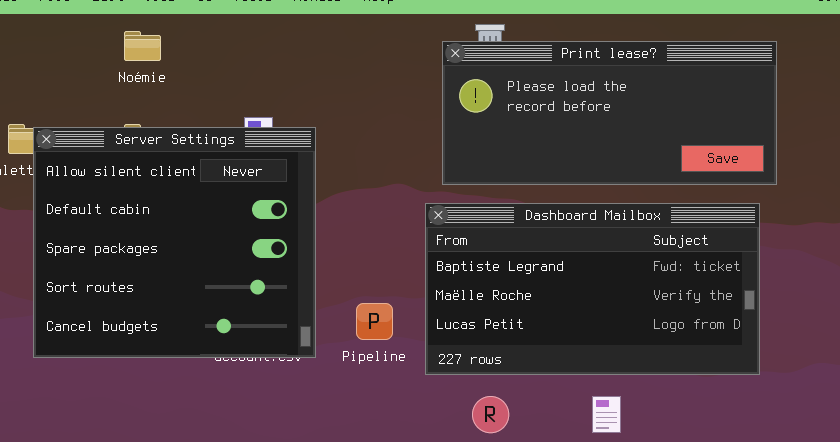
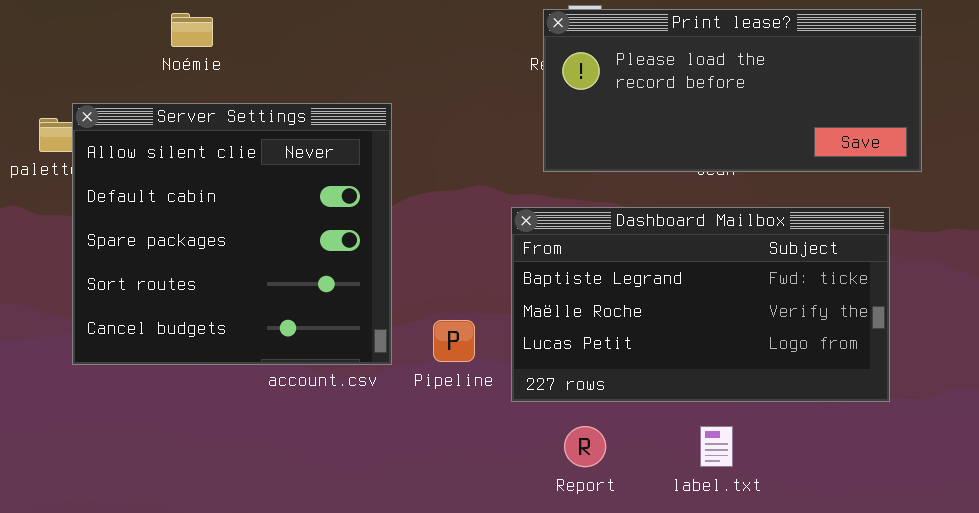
Print lease?: [442,41,777,185] -> [543,9,922,172], moved
Server Settings: [33,127,316,358] -> [72,103,392,365], moved

